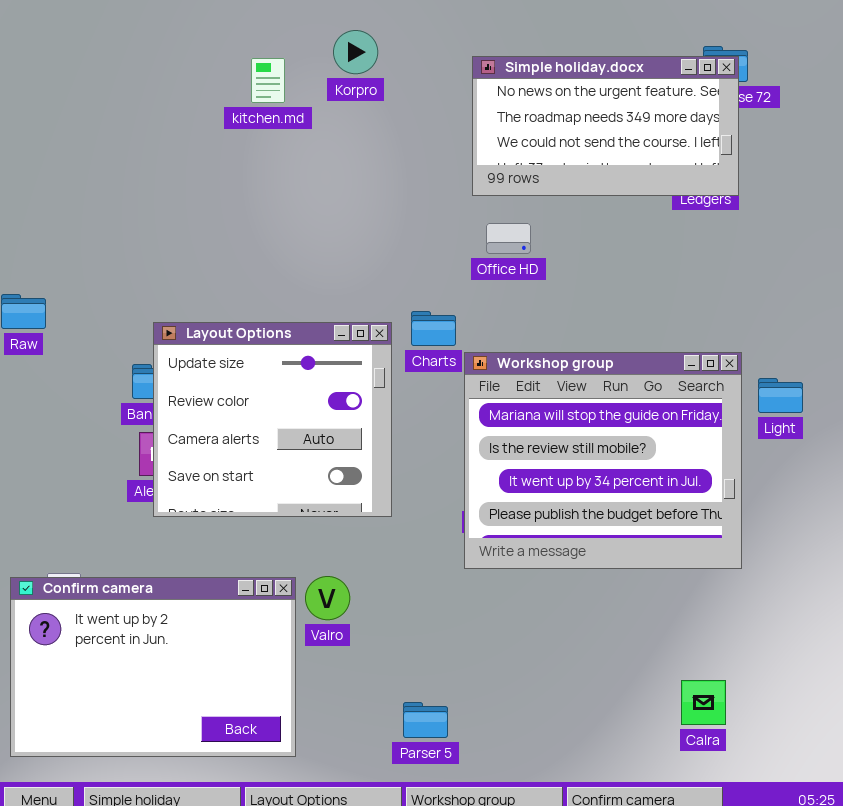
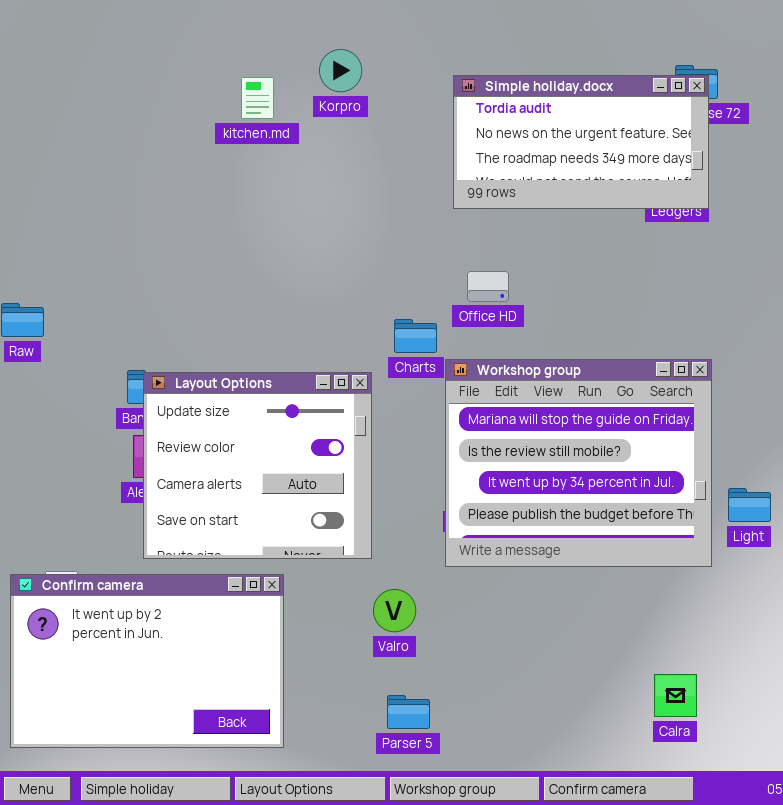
Simple holiday.docx: [472,56,739,196] -> [453,75,709,209], scrolled up 1 row
Office HD: [486,223,531,254] -> [467,271,509,302], moved
Layout Options: [153,322,392,517] -> [143,372,372,559], moved
Light: [758,378,803,413] -> [728,488,771,522], moved
Valro: [305,576,350,620] -> [373,589,416,632], moved

